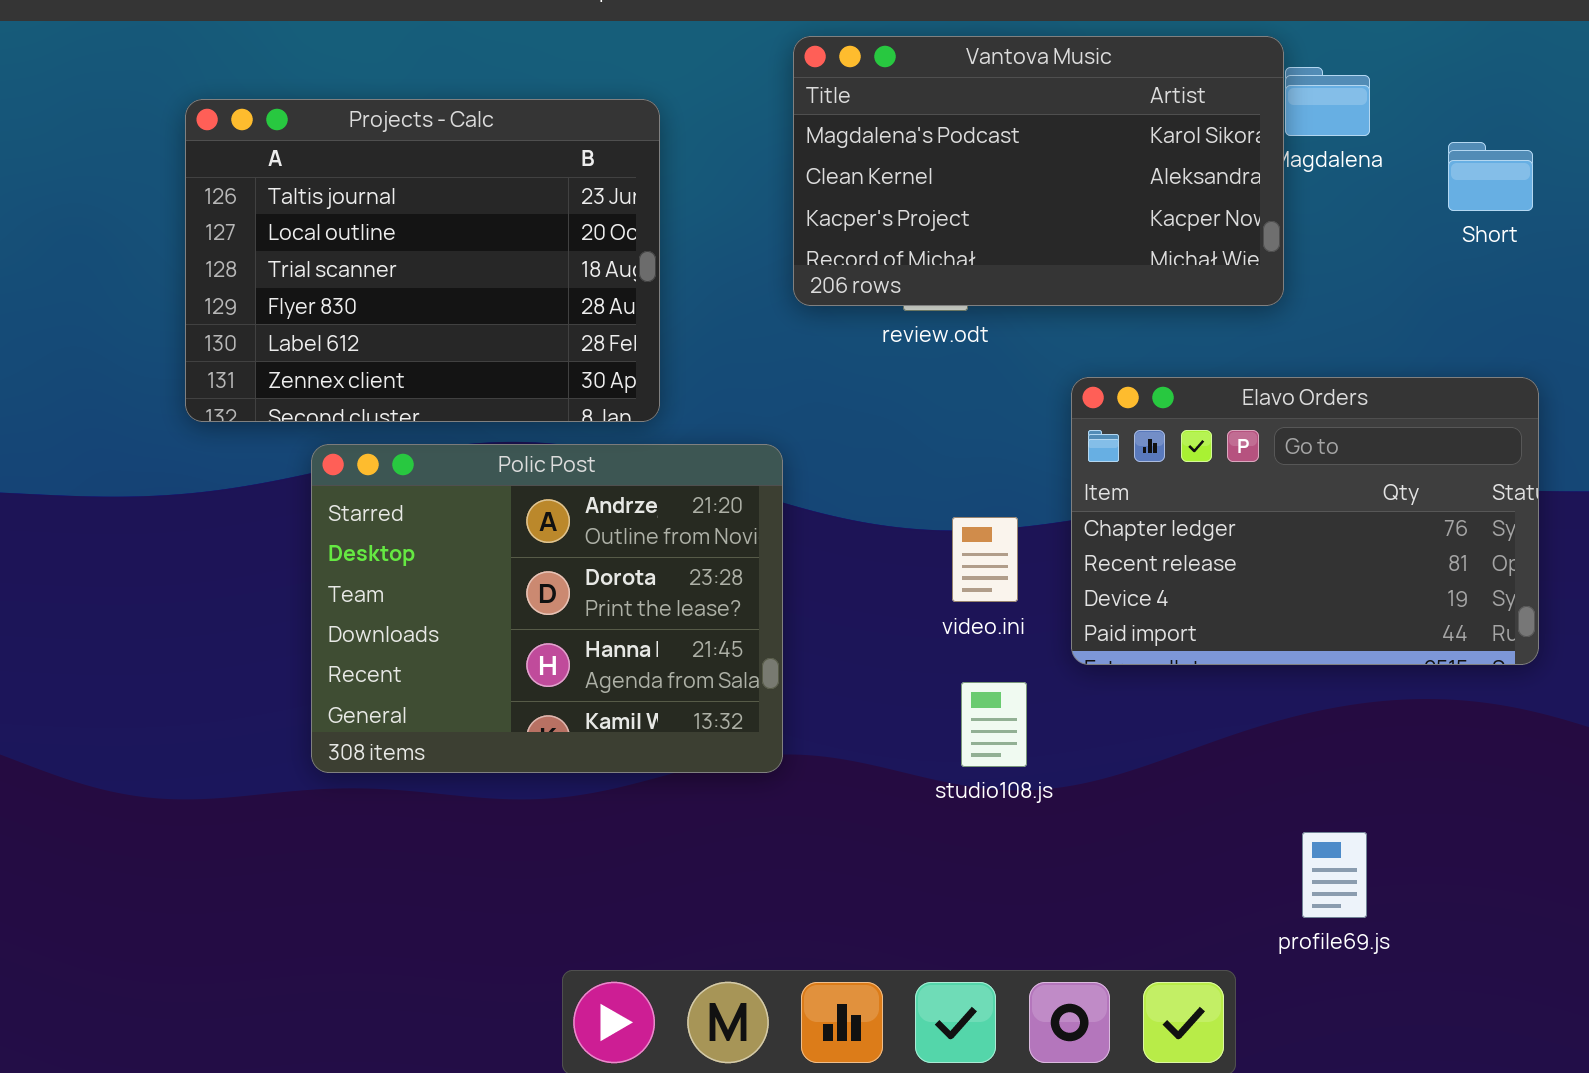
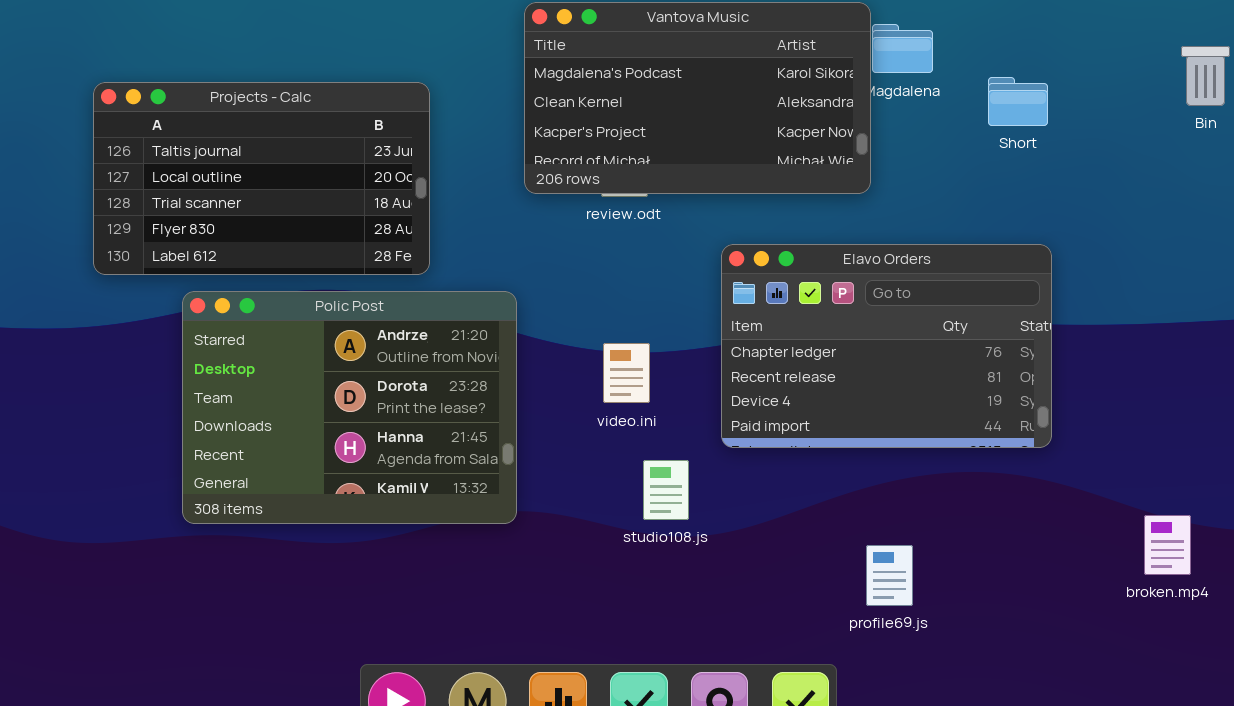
Projects - Calc: [185,99,660,422] -> [93,82,430,275], resized
video.ini: [952,517,1018,602] -> [603,343,650,403], moved
profile69.js: [1302,832,1367,918] -> [866,545,913,606], moved

